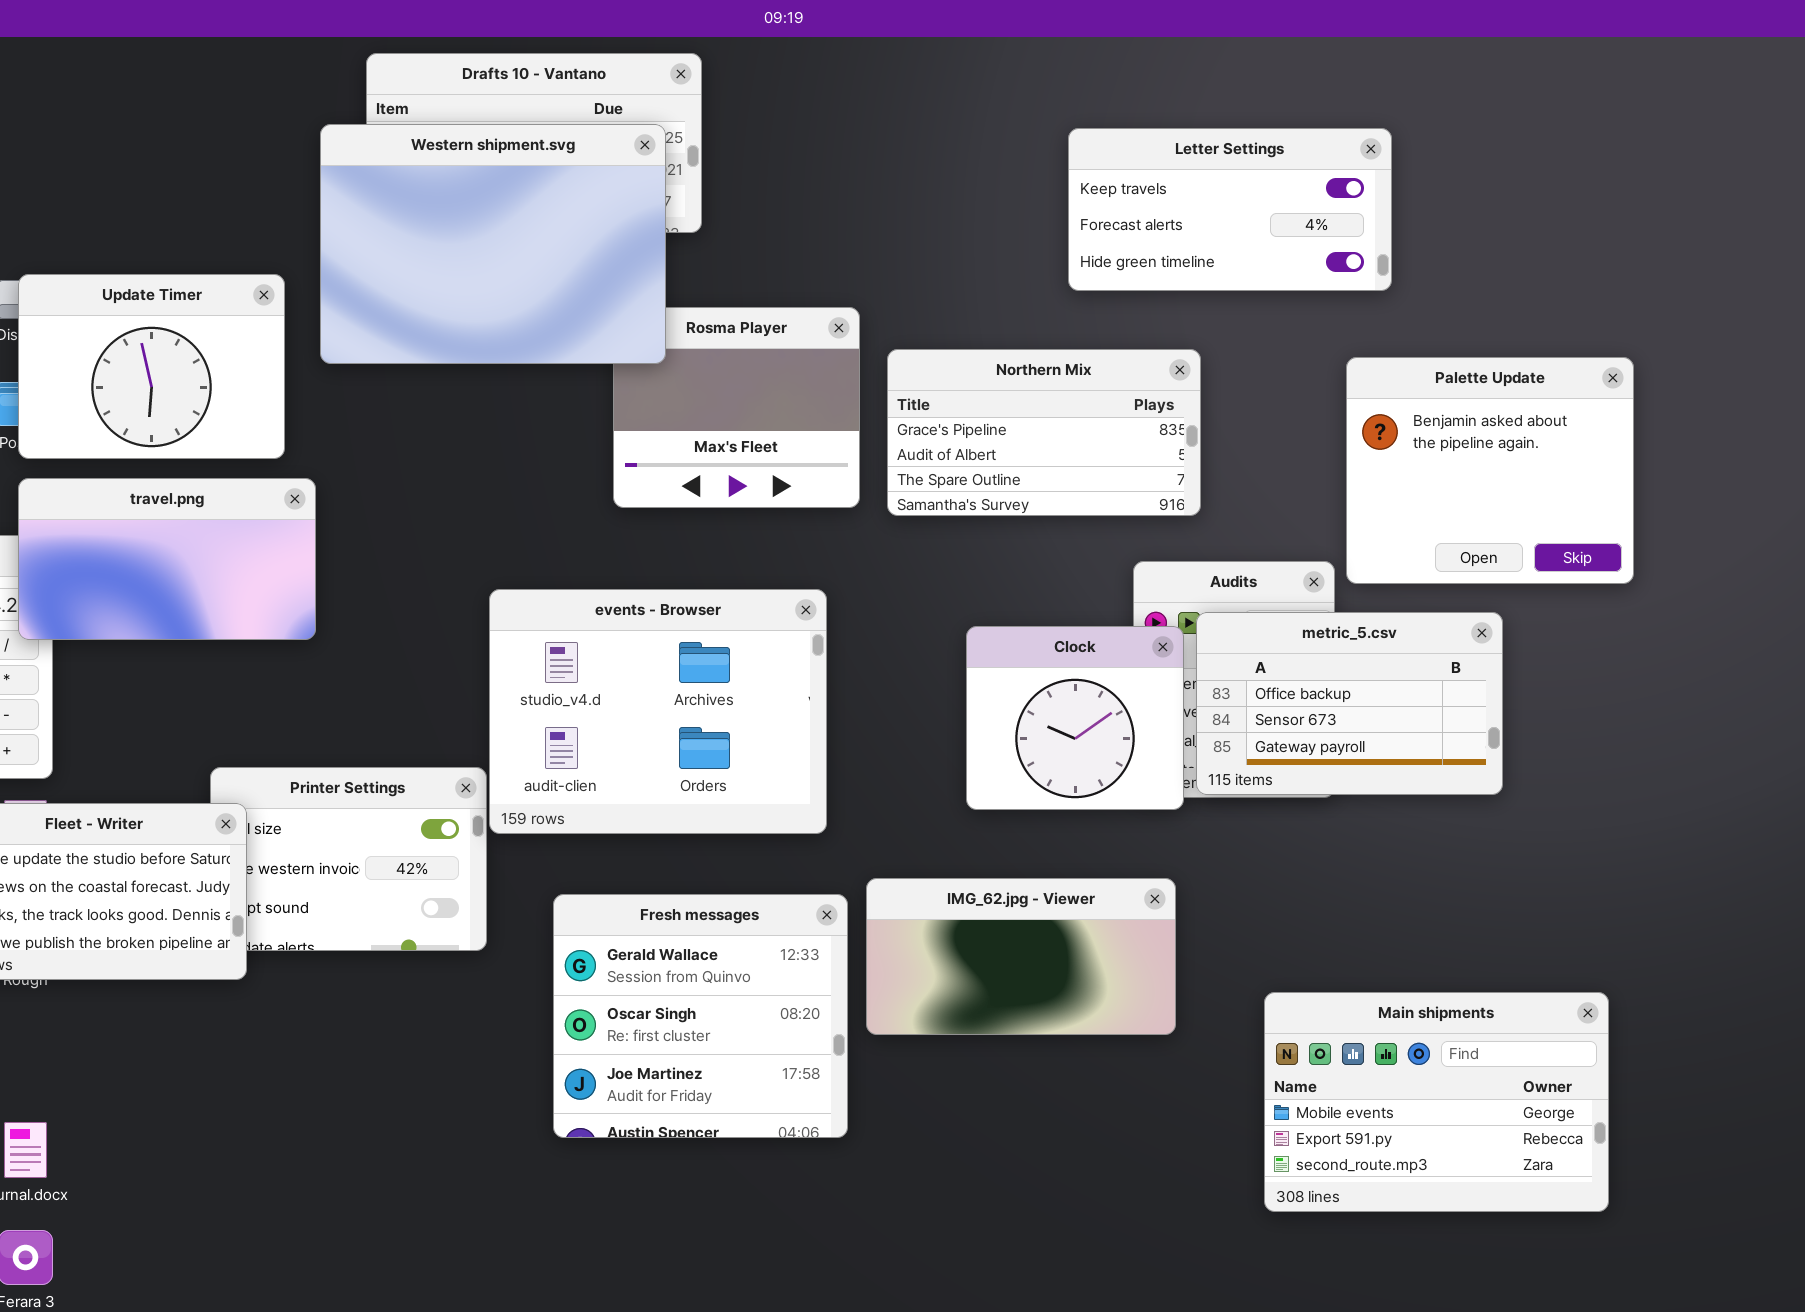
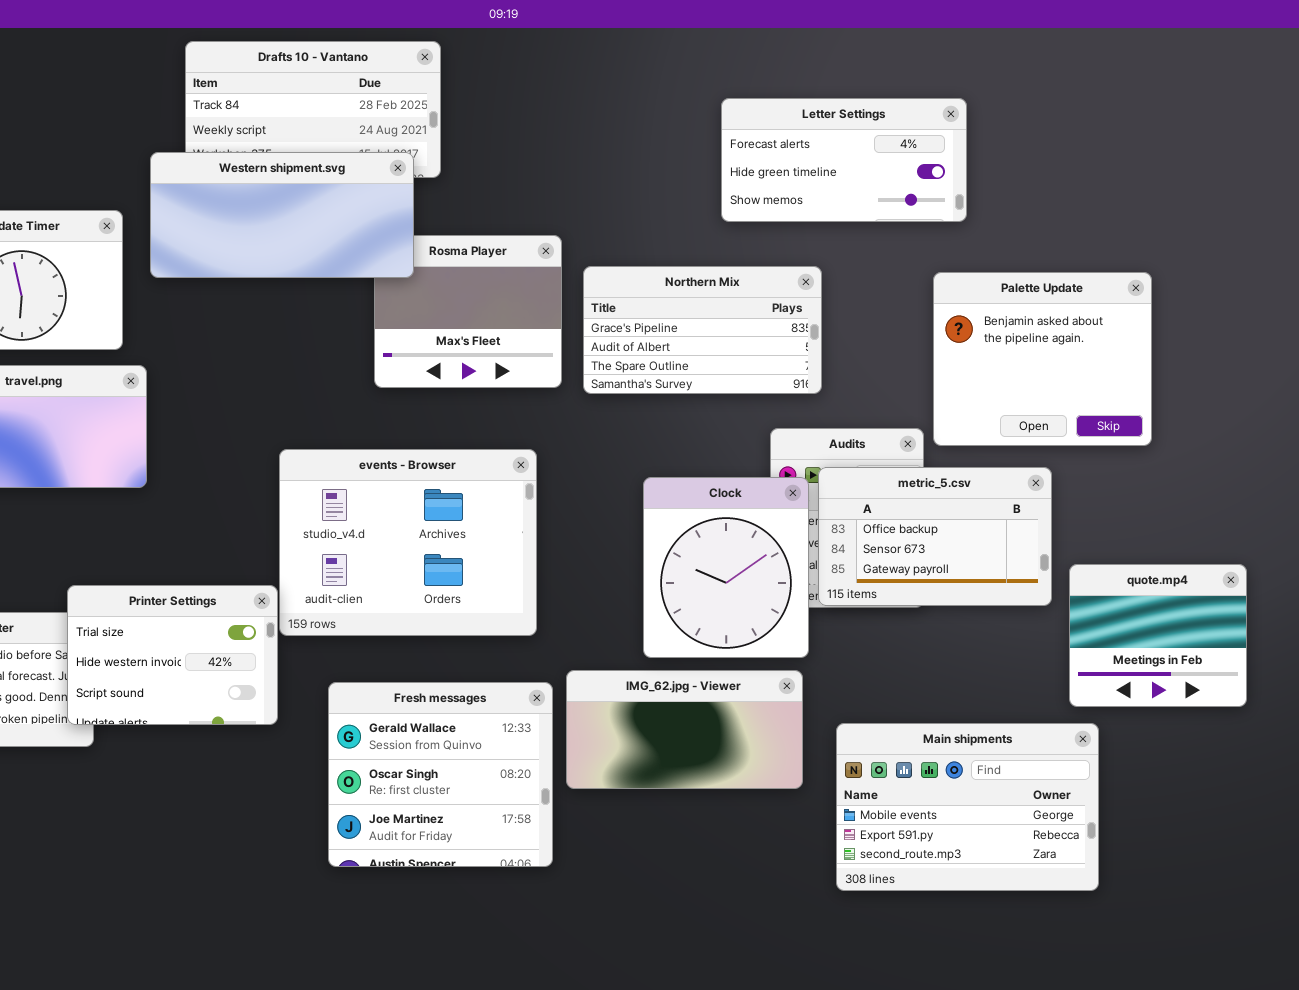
Western shipment.svg: [320,124,666,364] -> [150,152,414,278], resized
Letter Settings: [1068,128,1392,291] -> [721,98,967,222], scrolled down 1 row
Clock: [966,626,1184,810] -> [643,477,809,658], resized
quote.mp4: none -> [1069,564,1247,707], opened
Printer Settings: [210,767,487,951] -> [67,585,278,725], raised
Main shipments: [1264,992,1609,1212] -> [836,723,1099,891], moved

